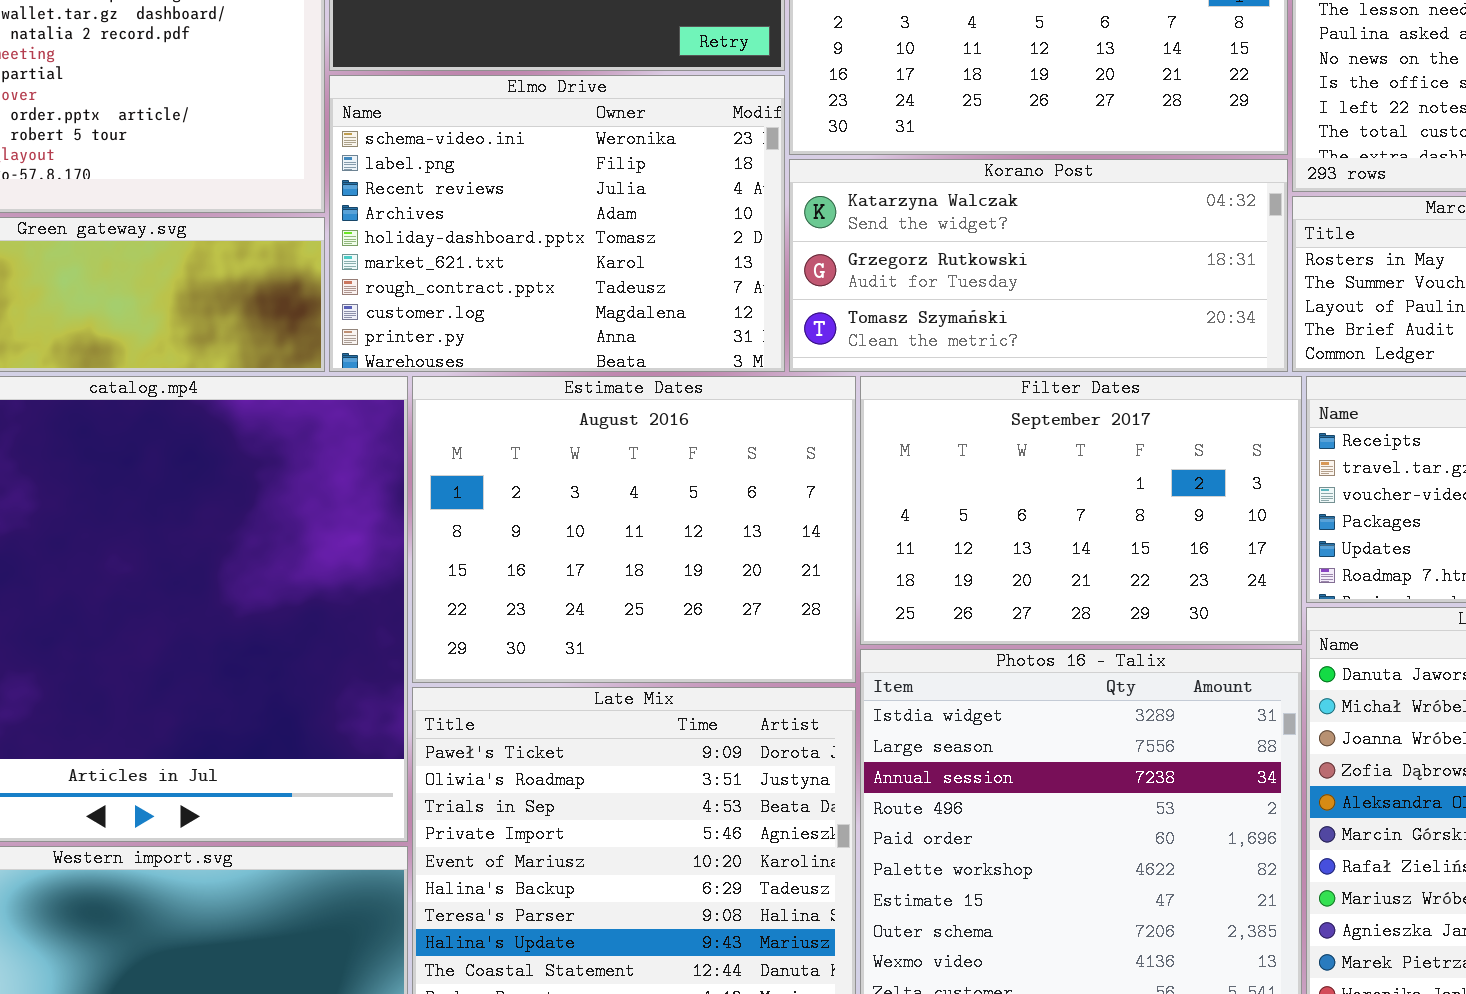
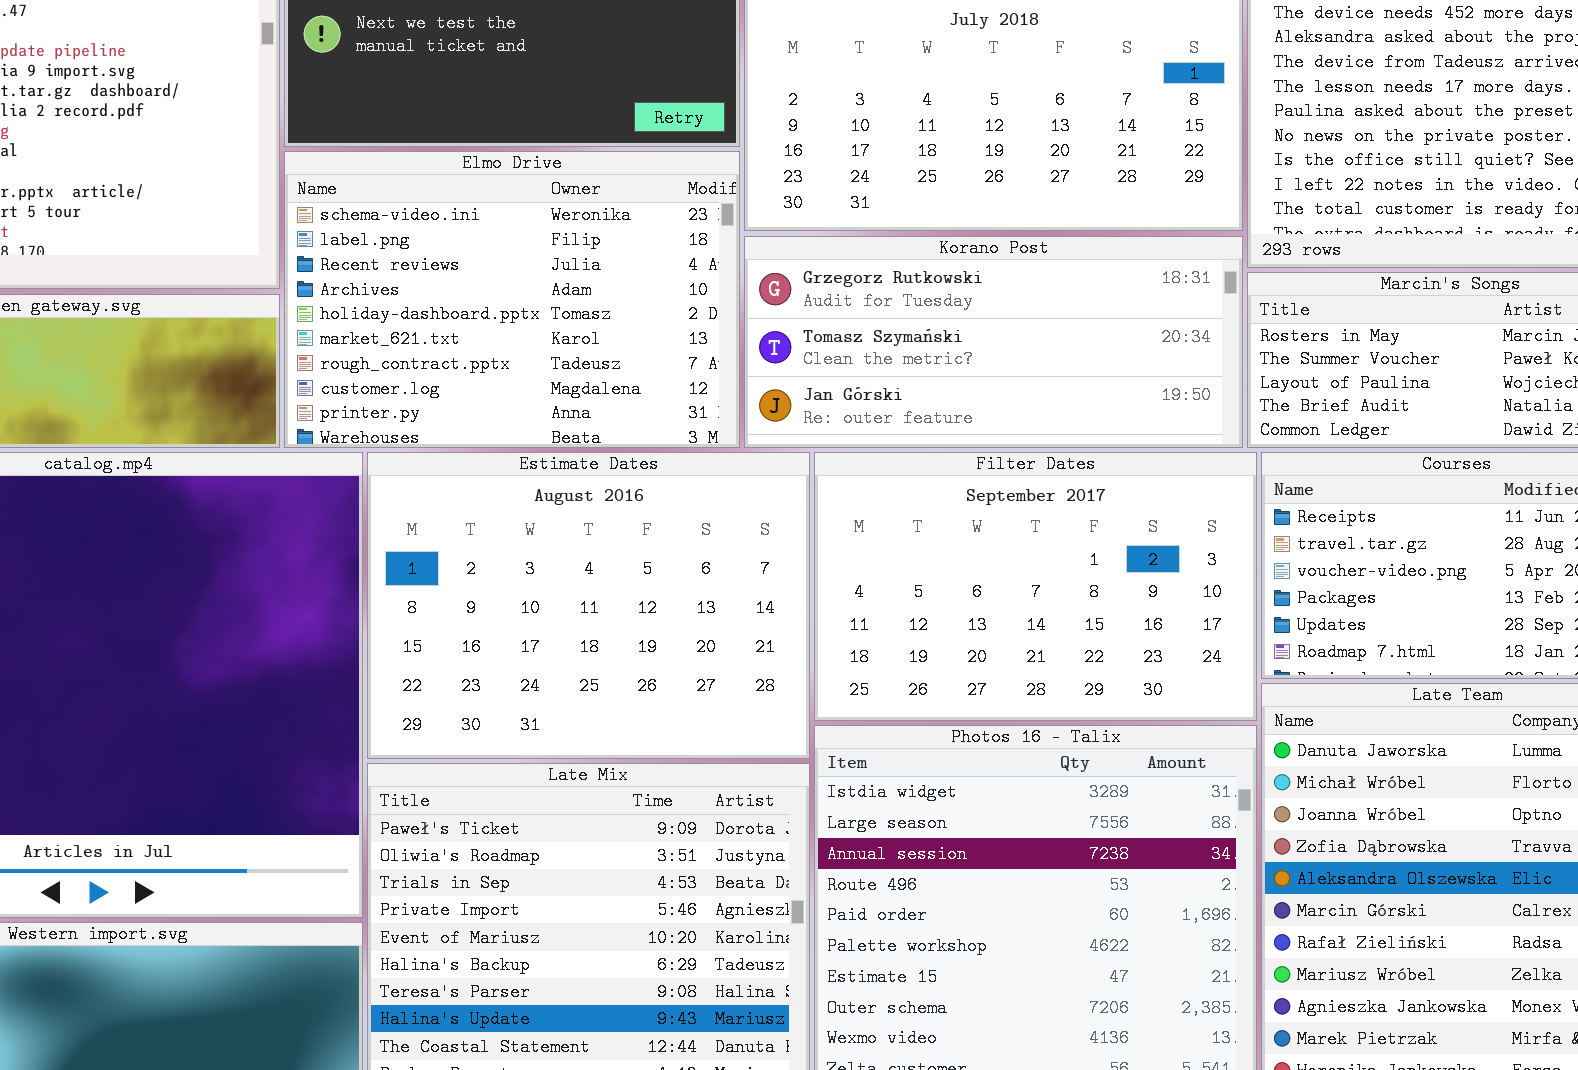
Korano Post: [789,159,1288,372] -> [744,236,1243,448], scrolled down 1 row

